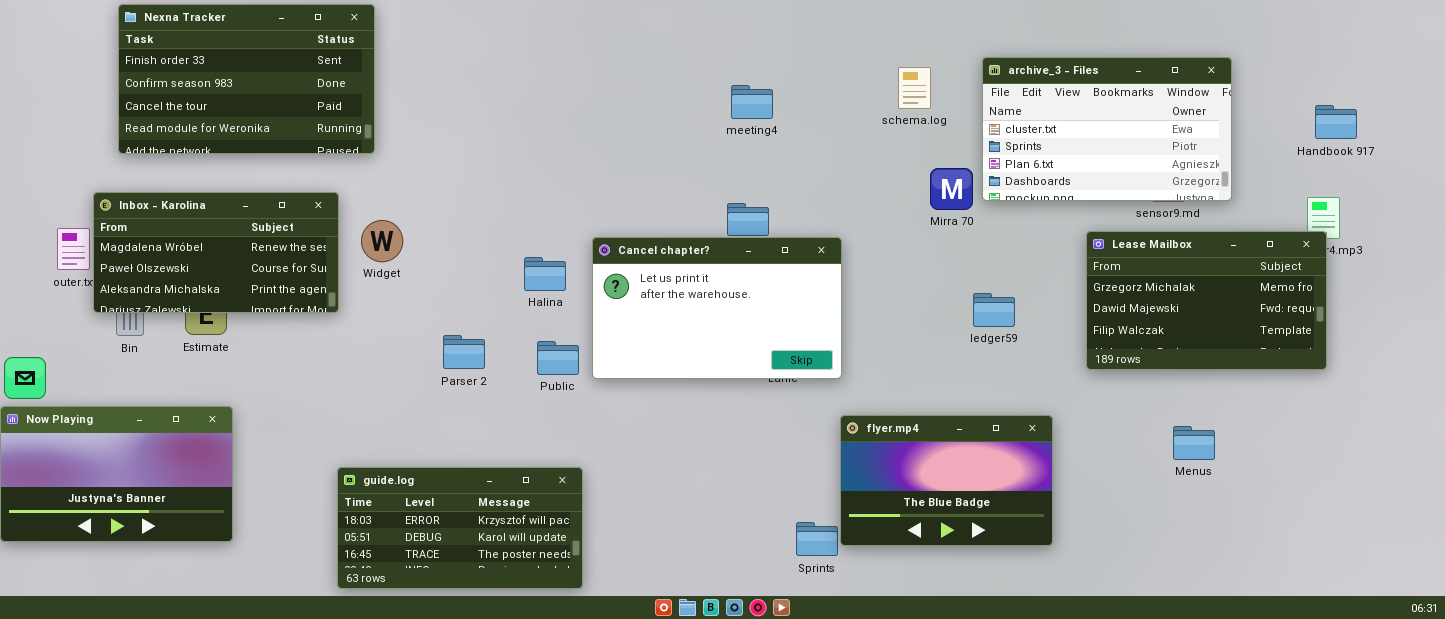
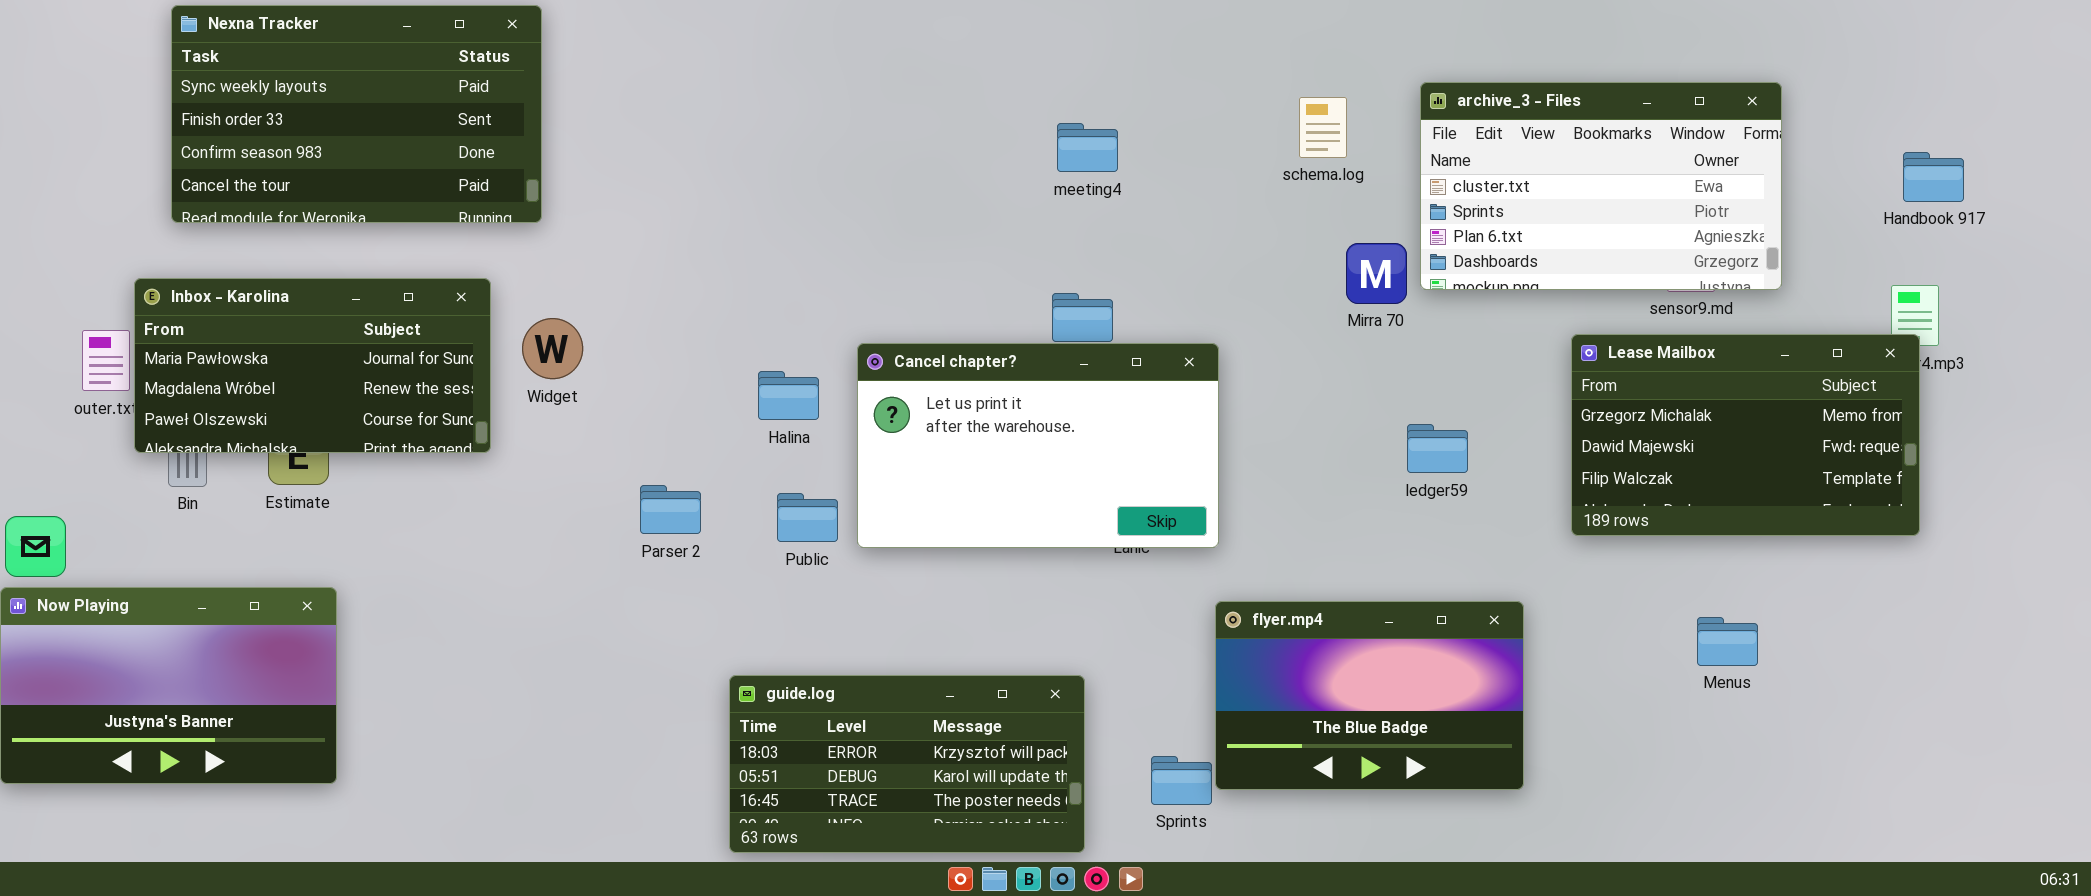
Nexna Tracker: [118,4,375,154] -> [171,5,542,223], scrolled up 1 row
Inbox - Karolina: [93,192,339,313] -> [134,278,491,453], scrolled up 1 row
guide.log: [337,467,583,589] -> [729,675,1085,853], moved

